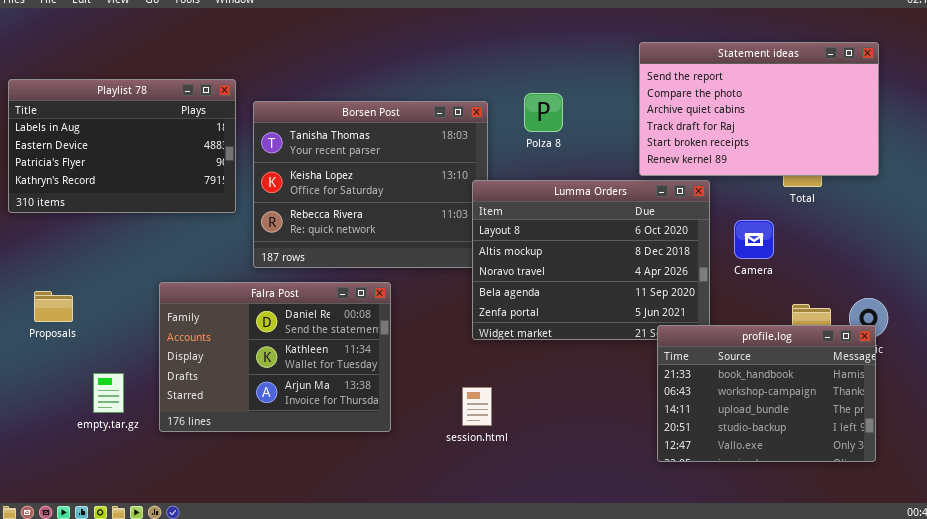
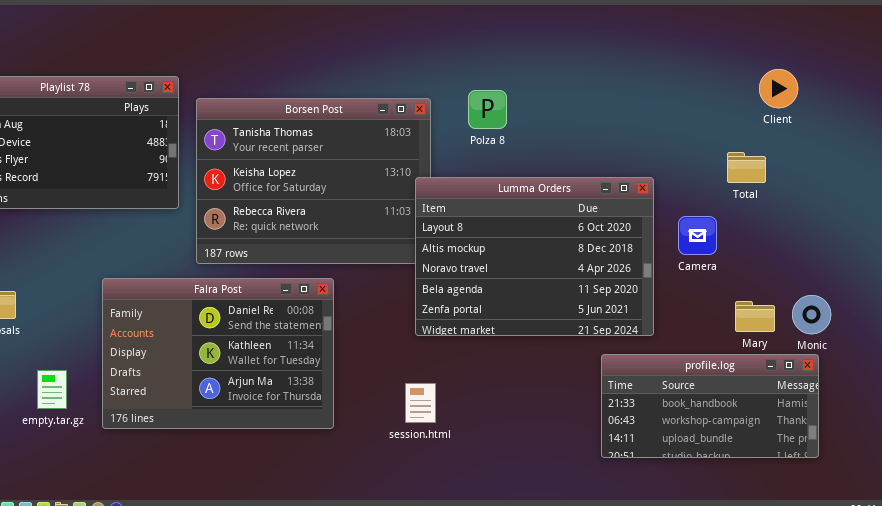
Statement ideas: [639,42,879,176] -> none, closed
profile.log: [657,325,876,462] -> [601,354,819,458], resized

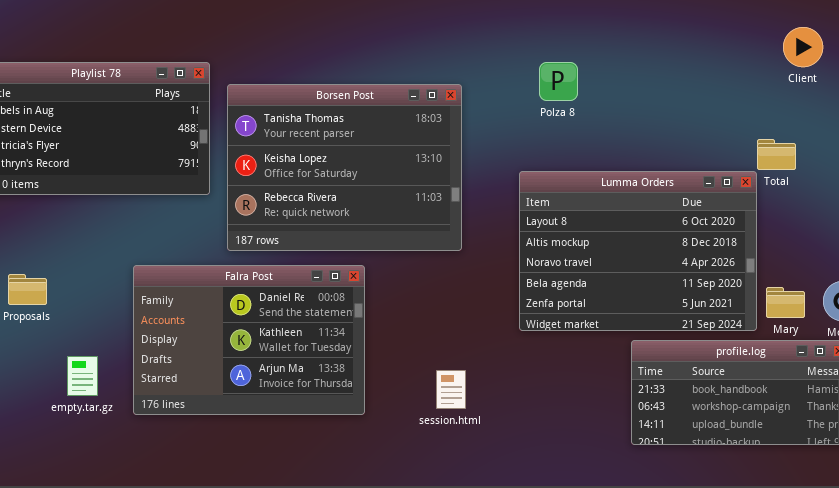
Client: [759,69,798,108] -> [783,27,823,67], moved
Polza 8: [468,90,507,129] -> [539,62,578,101], moved
Lumma Orders: [415,177,654,336] -> [519,171,757,331], moved

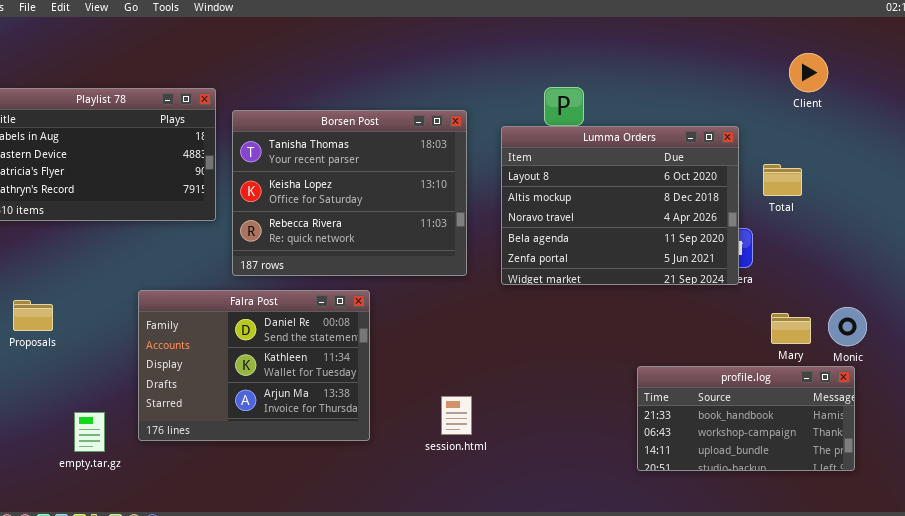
Lumma Orders: [519,171,757,331] -> [501,126,739,285], moved
empty.tar.gz: [67,356,98,396] -> [74,412,105,452], moved

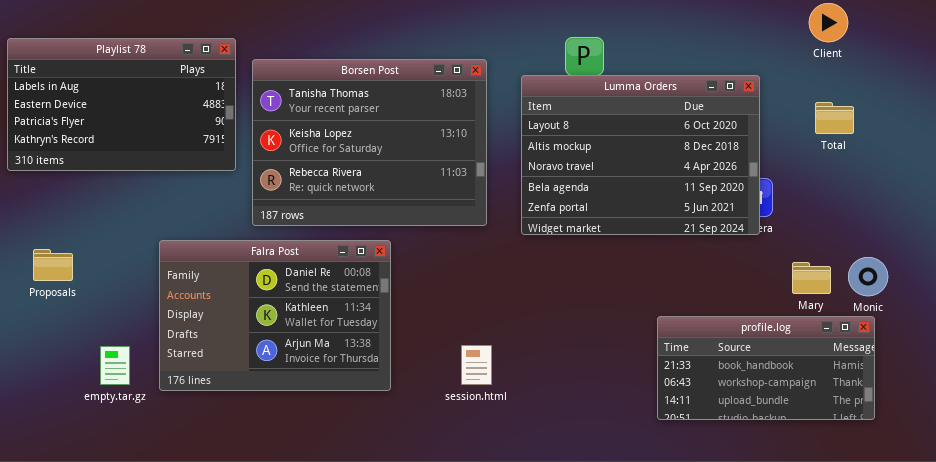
Total: [763,164,802,196] -> [815,102,854,134], moved
empty.tar.gz: [74,412,105,452] -> [100,346,130,385], moved

